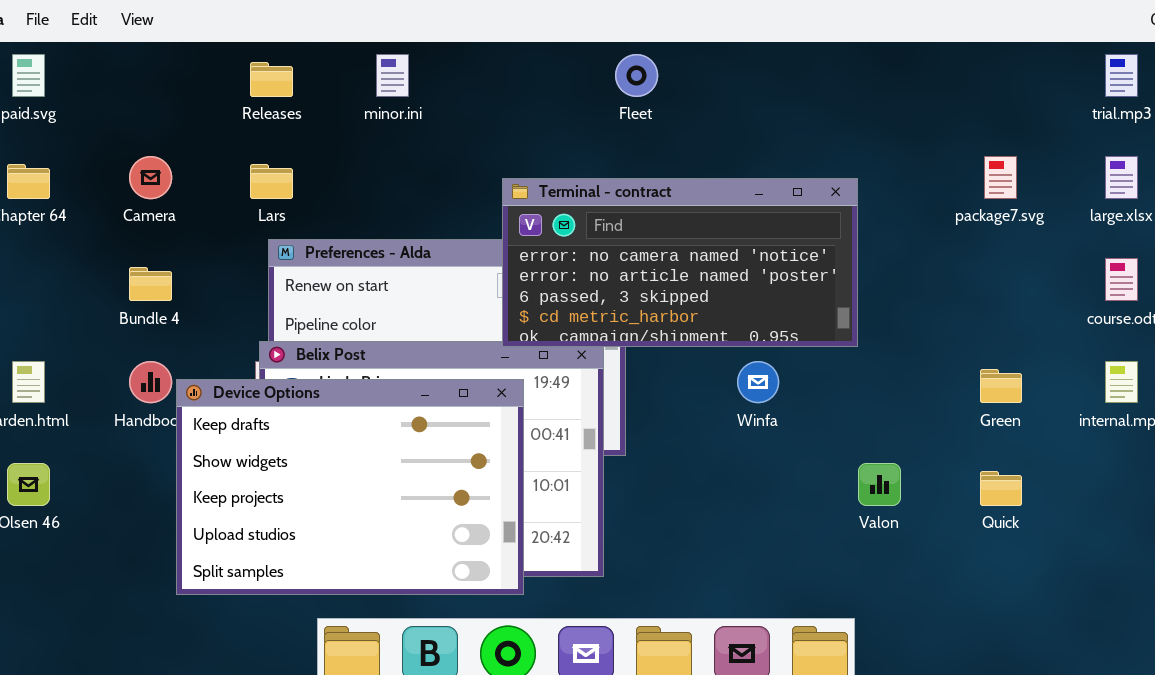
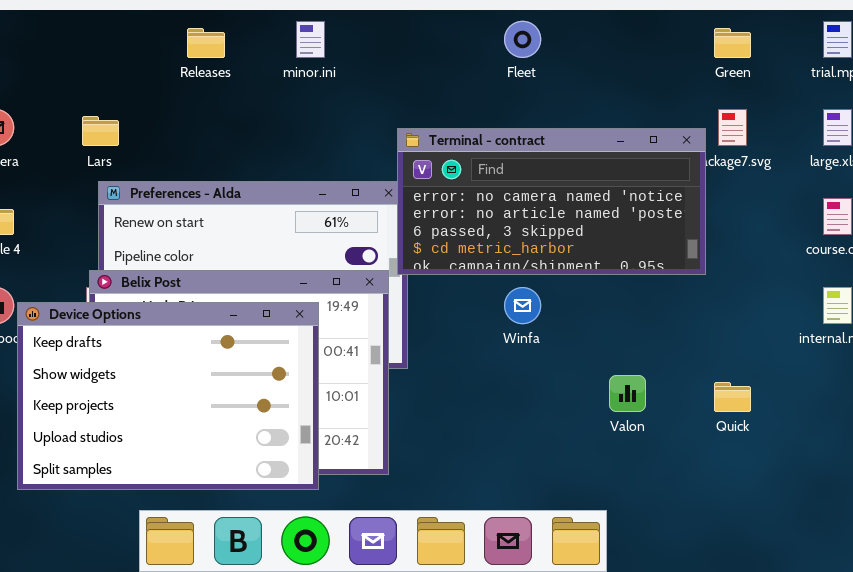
minor.ini: [376,54,409,97] -> [296,21,325,58], moved
Fleet: [615,54,658,97] -> [504,21,541,58], moved
Releases: [250,62,293,97] -> [187,28,225,58], moved
Terminal - contract: [502,178,858,347] -> [397,128,706,275], moved
Green: [980,369,1022,403] -> [714,28,751,58], moved

